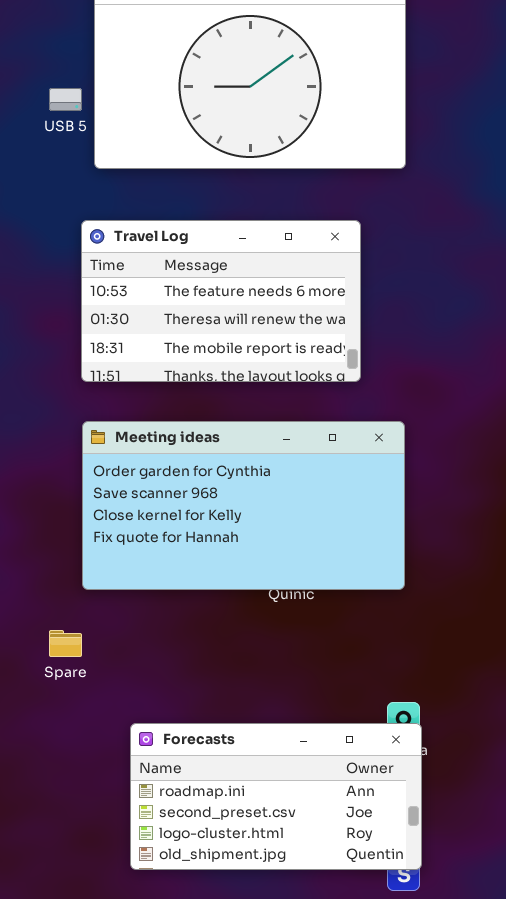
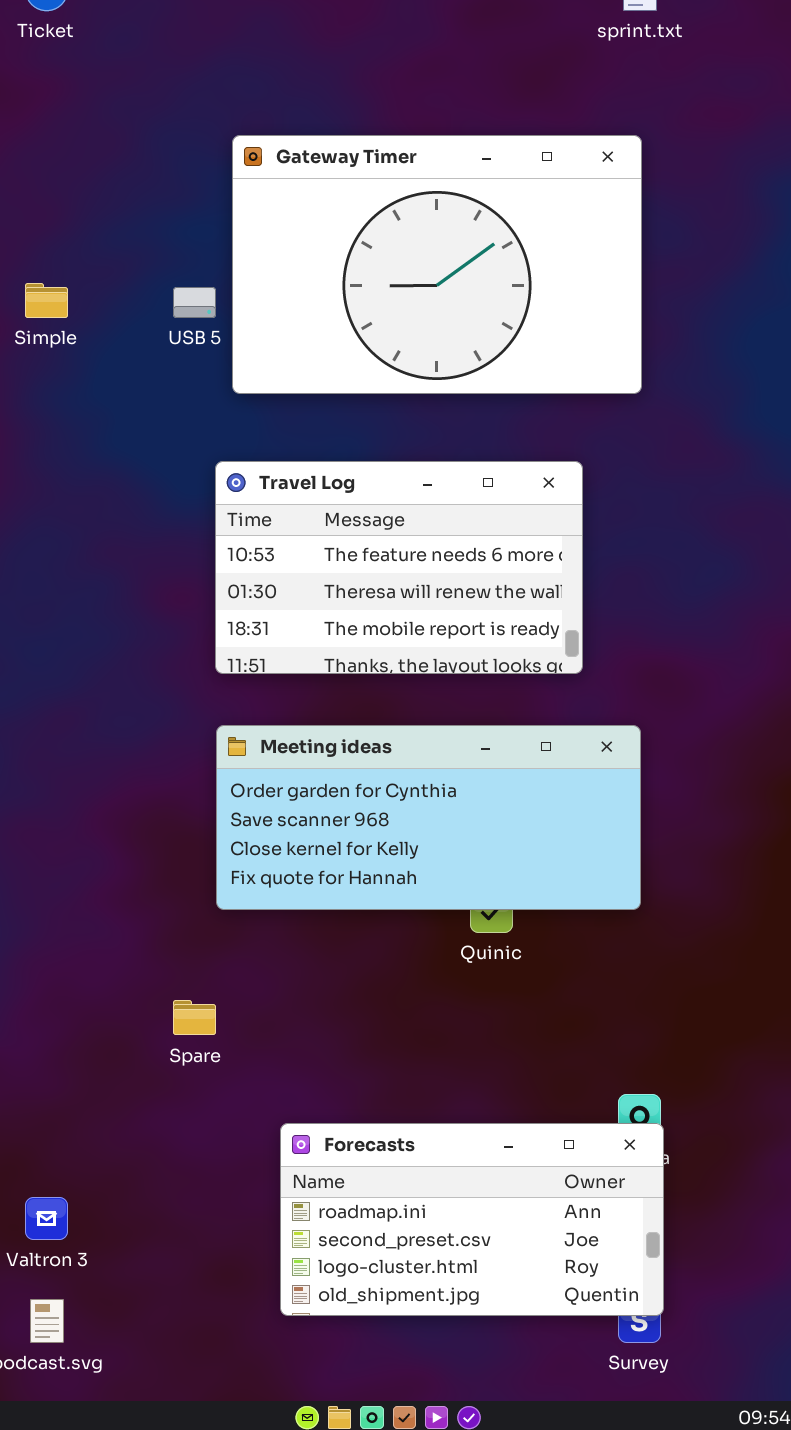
Meeting ideas: [82,421,405,590] -> [216,725,641,910], resized

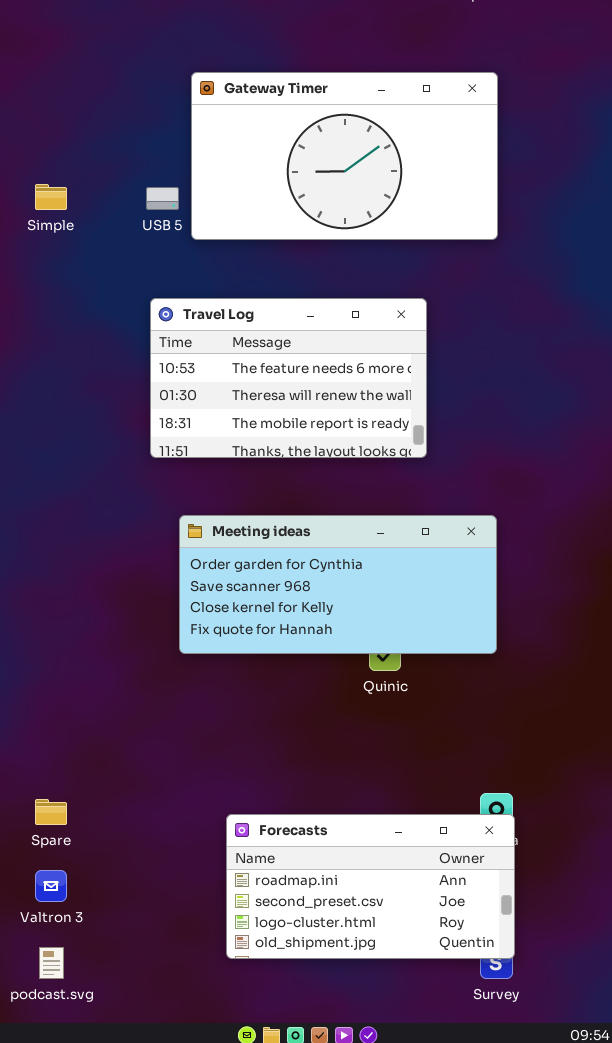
Gateway Timer: [232,135,642,394] -> [191,72,498,240], resized
Travel Log: [215,461,583,674] -> [150,298,427,458], moved
Spare: [173,1000,216,1035] -> [35,799,67,825], moved

